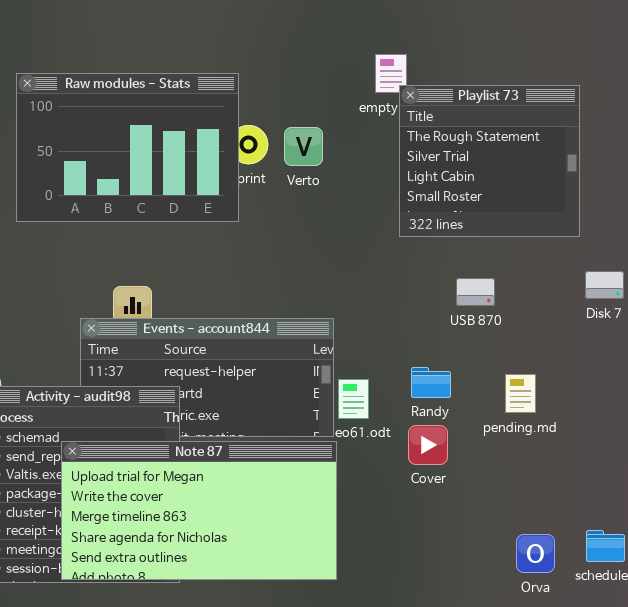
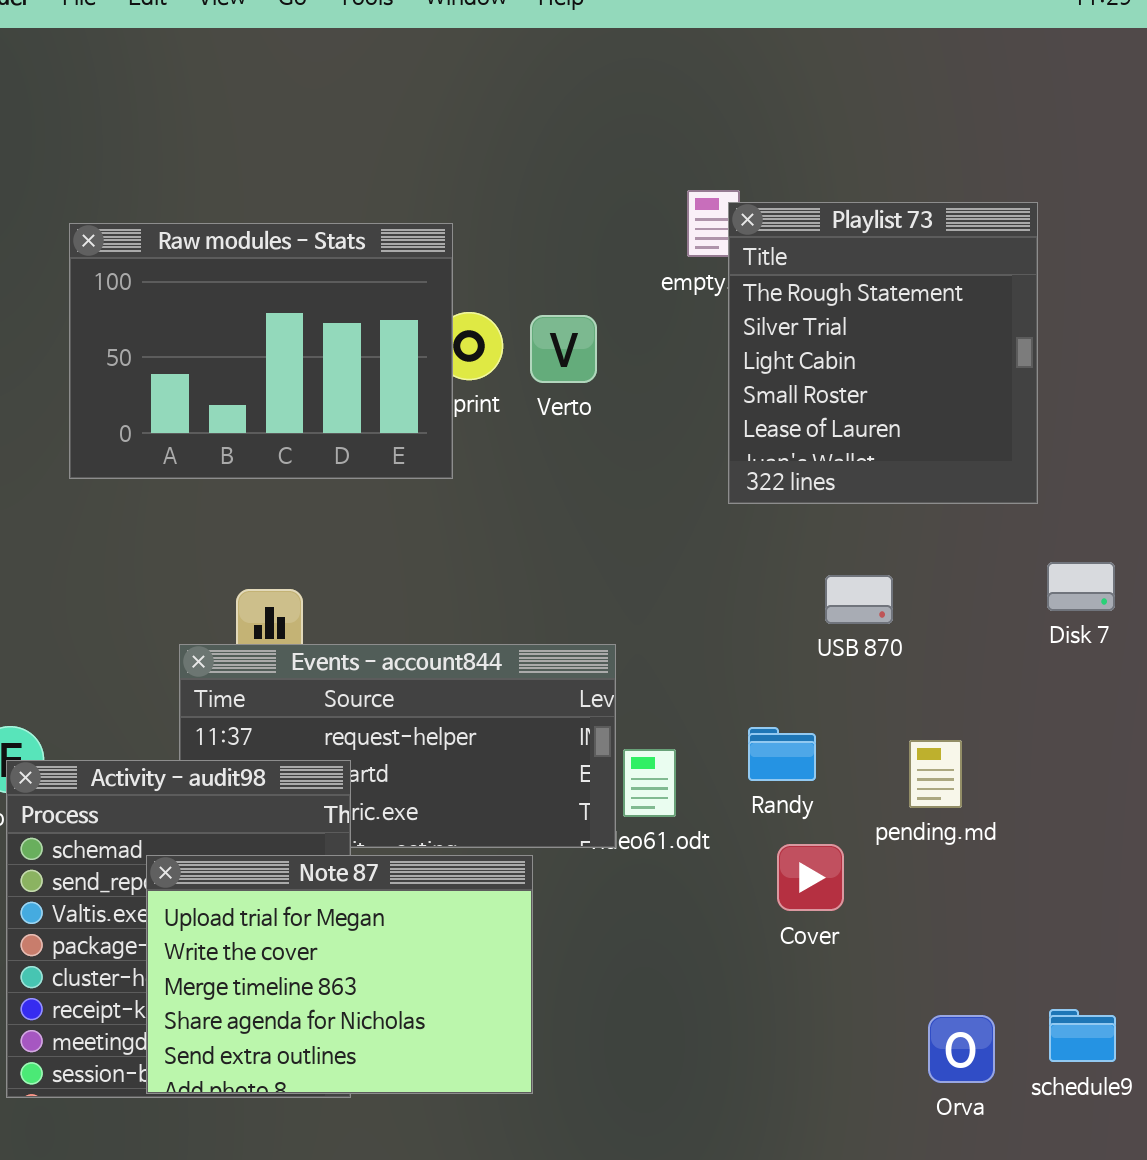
Playlist 73: [399,85,580,237] -> [728,202,1038,504], resized
Cover: [408,425,448,465] -> [777,844,844,911], moved
Note 87: [61,441,337,580] -> [146,855,533,1094], resized

